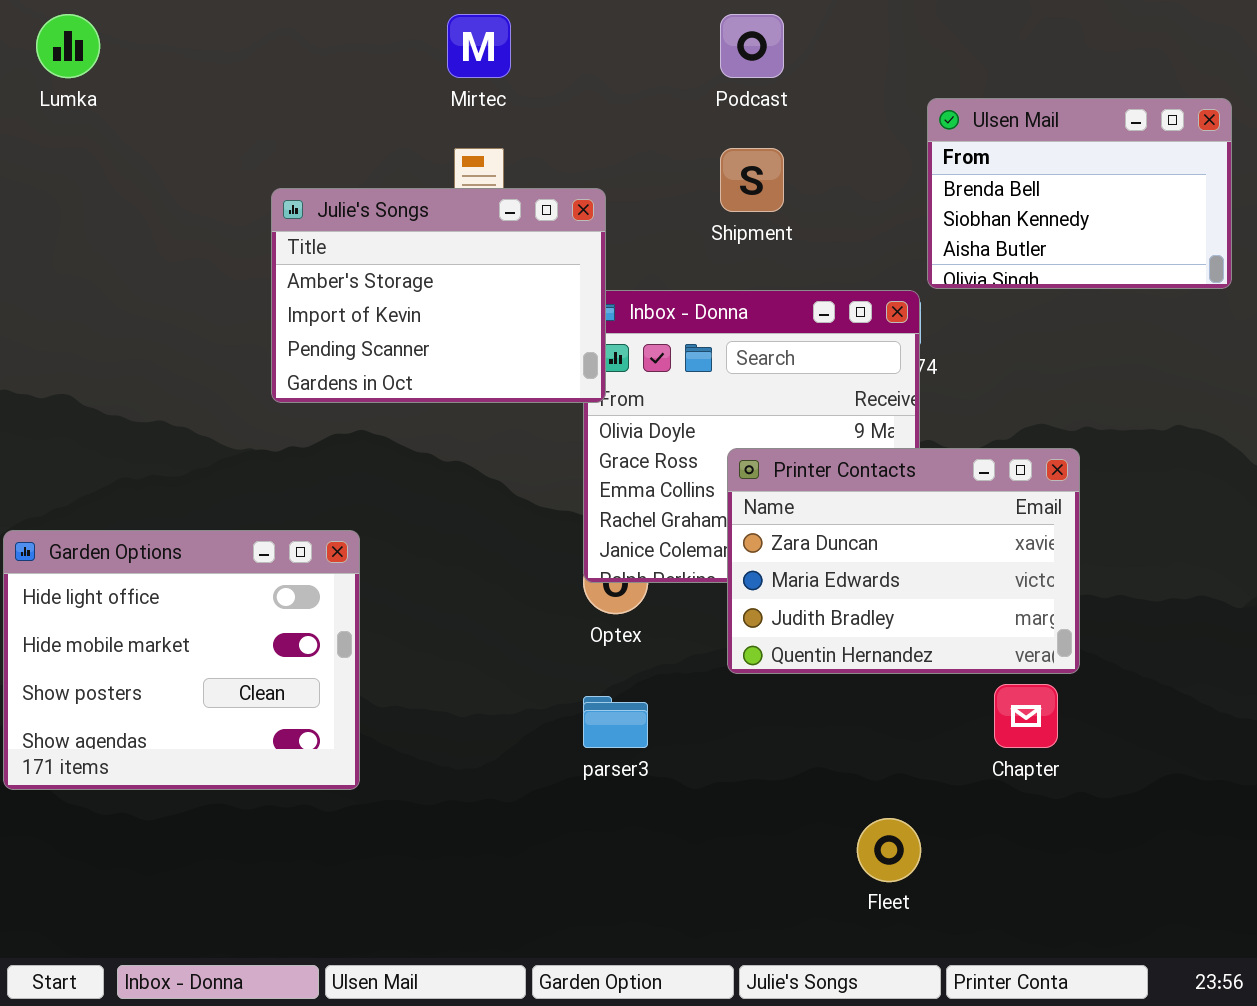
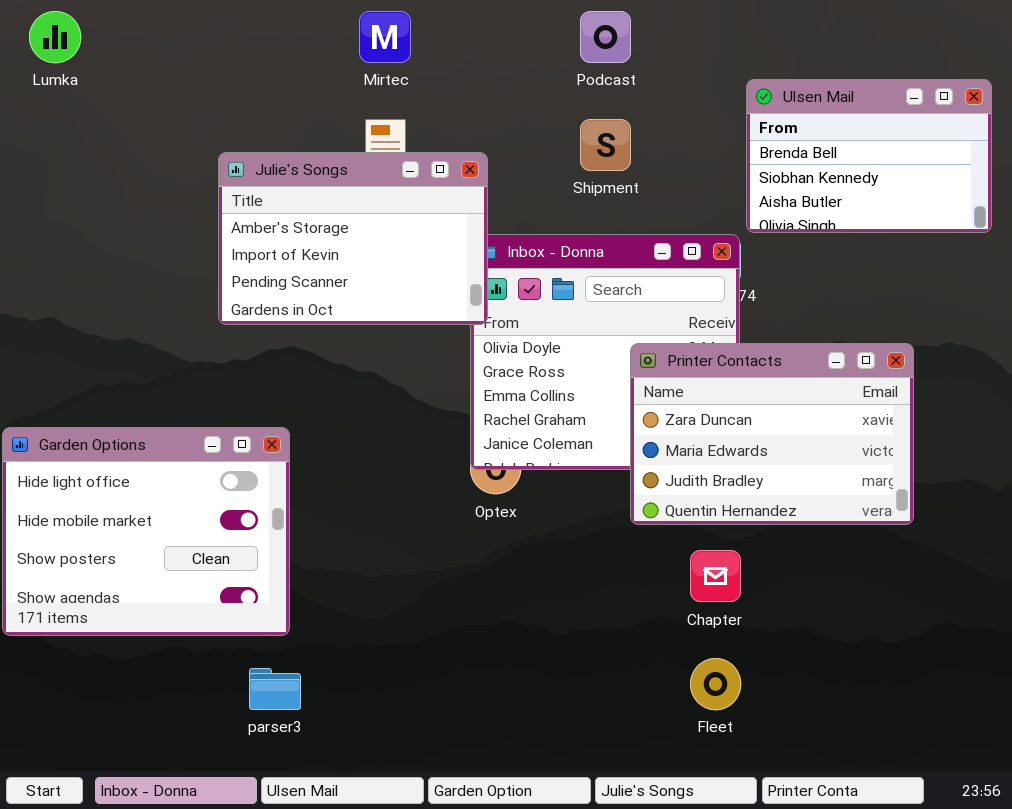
Printer Contacts: [727,448,1080,674] -> [630,343,914,525], moved
Chapter: [994,684,1058,748] -> [690,550,741,602], moved
parser3: [583,696,648,748] -> [249,668,301,710], moved

